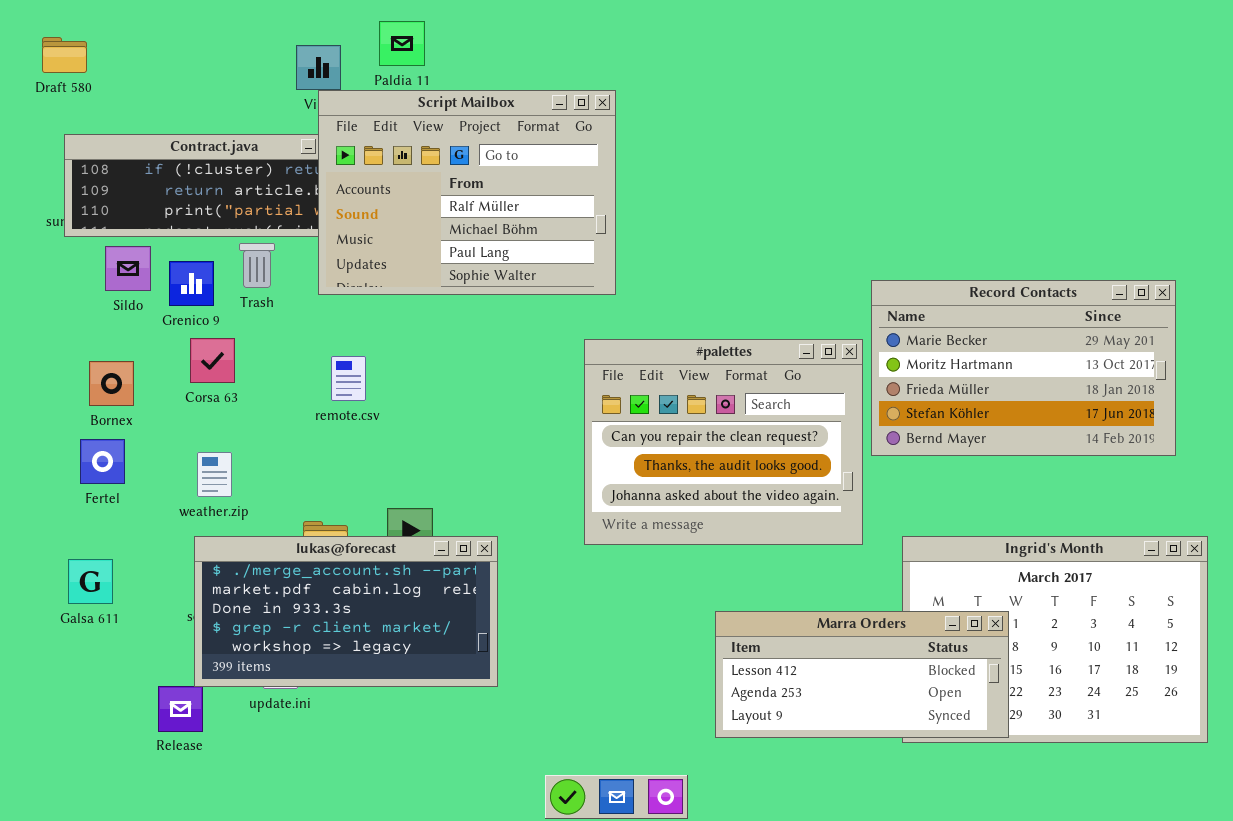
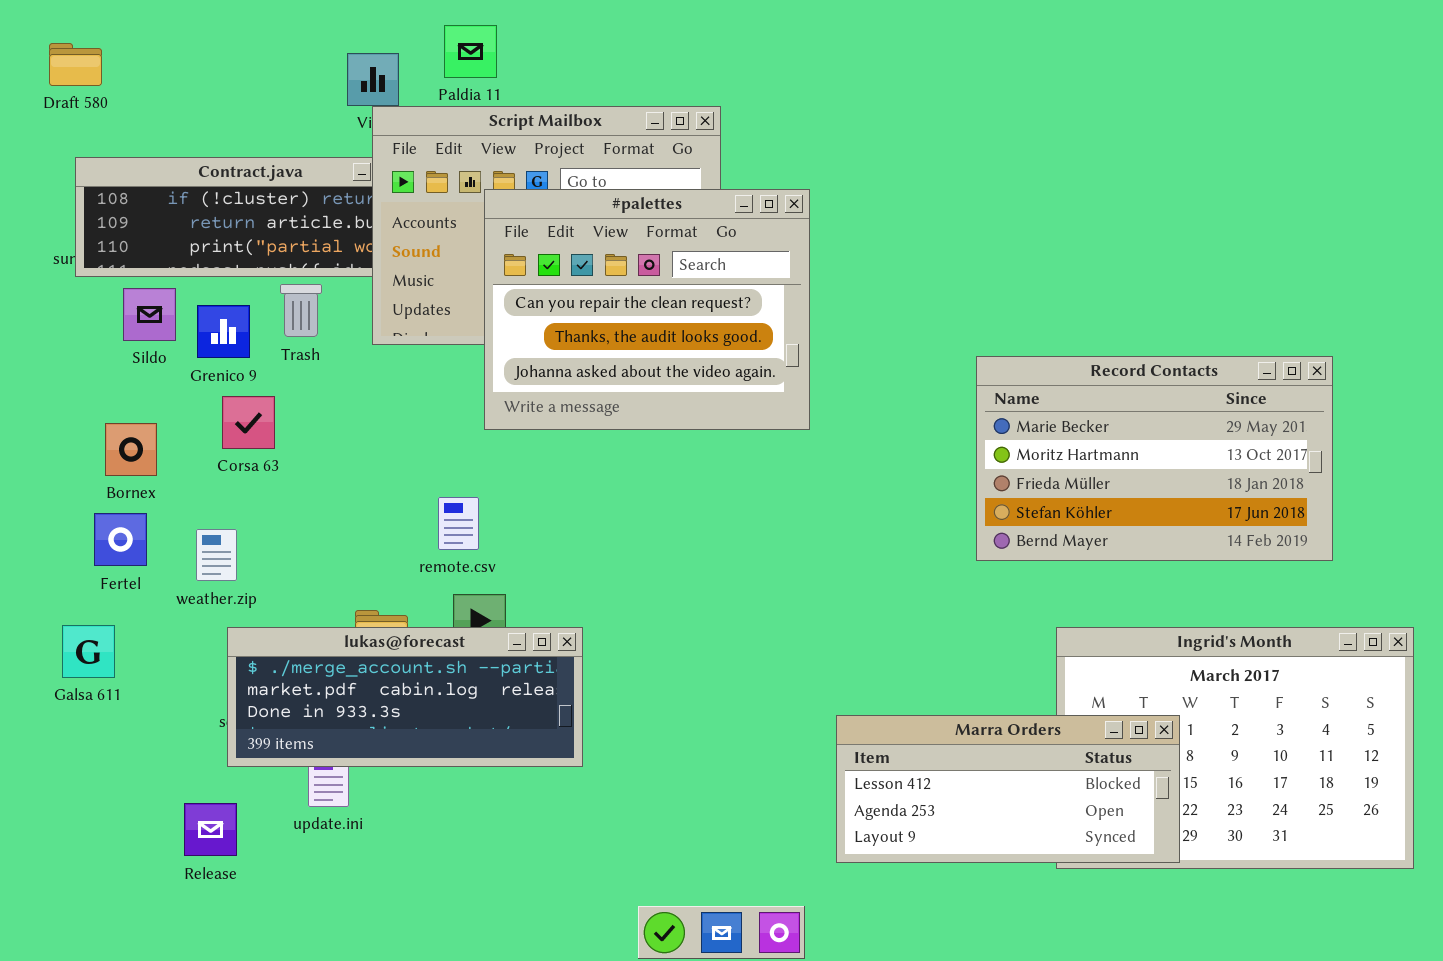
Record Contacts: [871,280,1176,456] -> [976,356,1333,561], moved
#palettes: [584,339,863,545] -> [484,189,810,430], moved
remote.csv: [331,356,366,401] -> [438,497,479,550], moved
weather.zip: [197,452,232,497] -> [196,529,237,581], moved
lukas@forecast: [194,536,498,687] -> [227,627,583,767], resized
Galsa 611: [68,559,113,604] -> [62,625,115,678], moved

